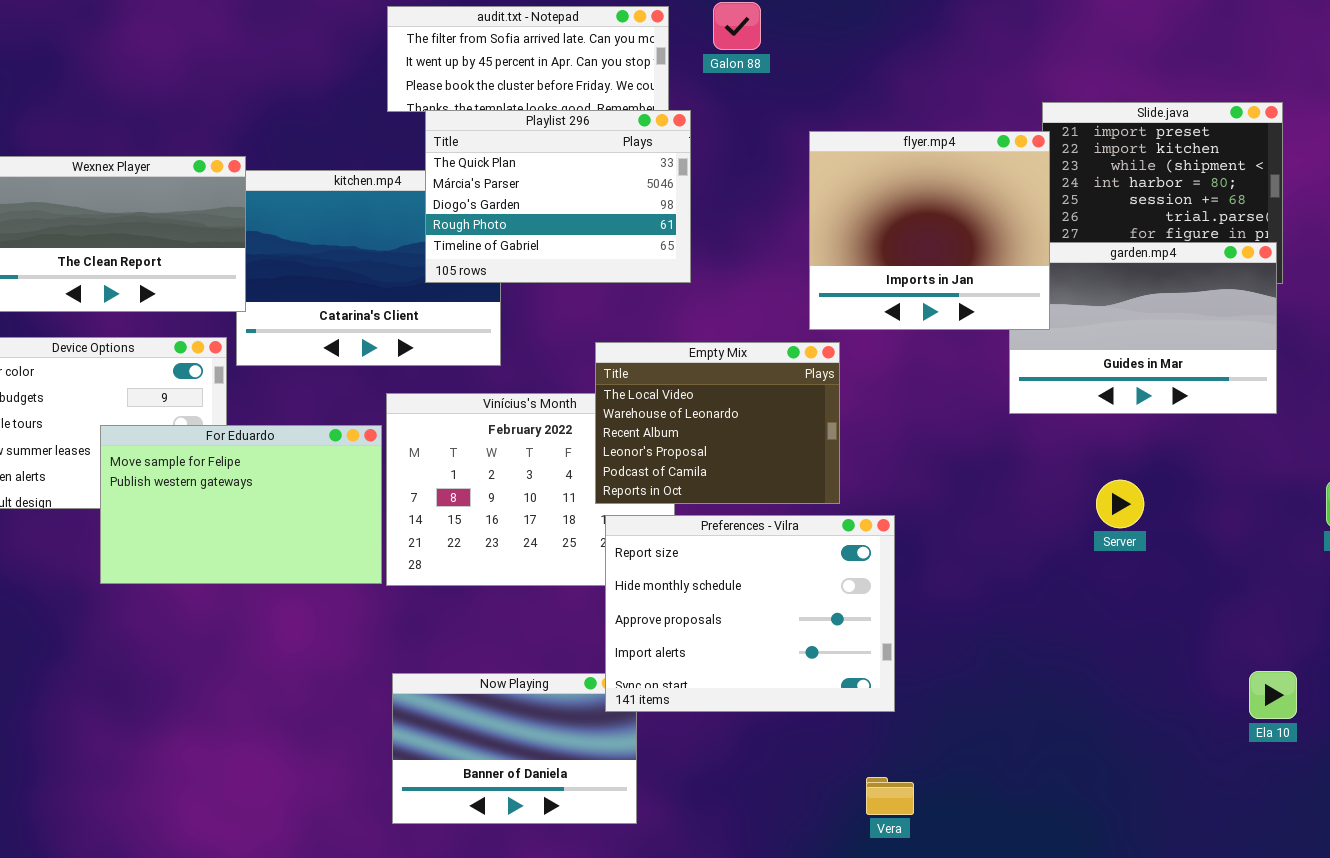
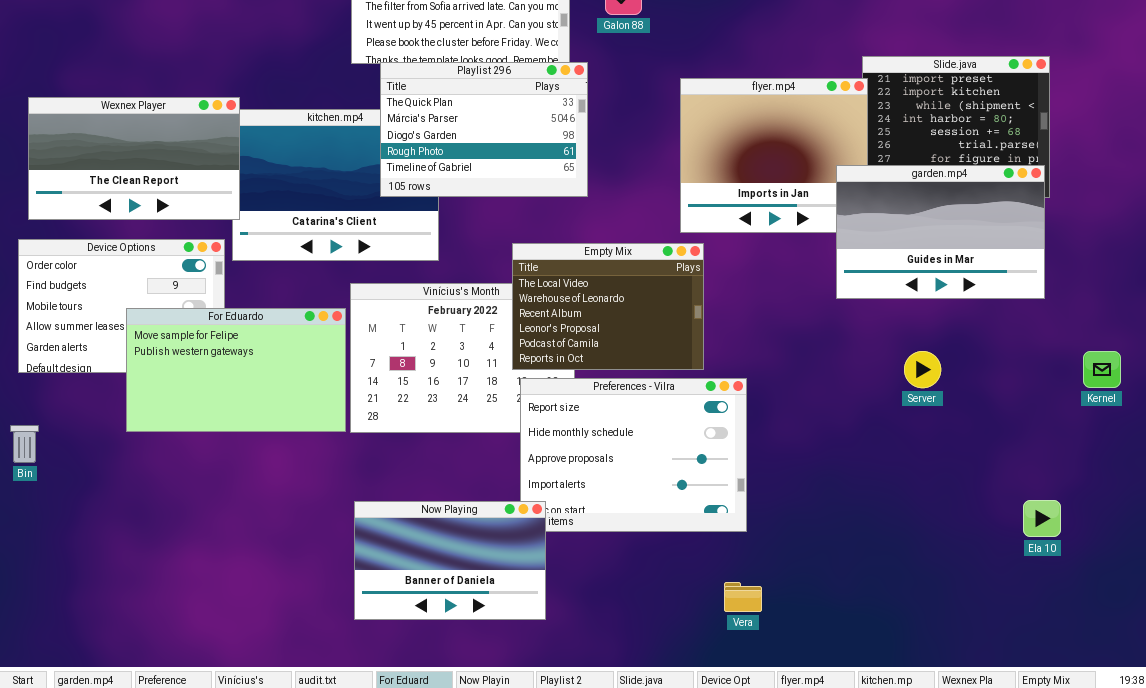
garden.mp4: [1009,242,1277,414] -> [836,165,1045,299], raised
Now Playing: [392,673,637,824] -> [354,501,546,620], raised

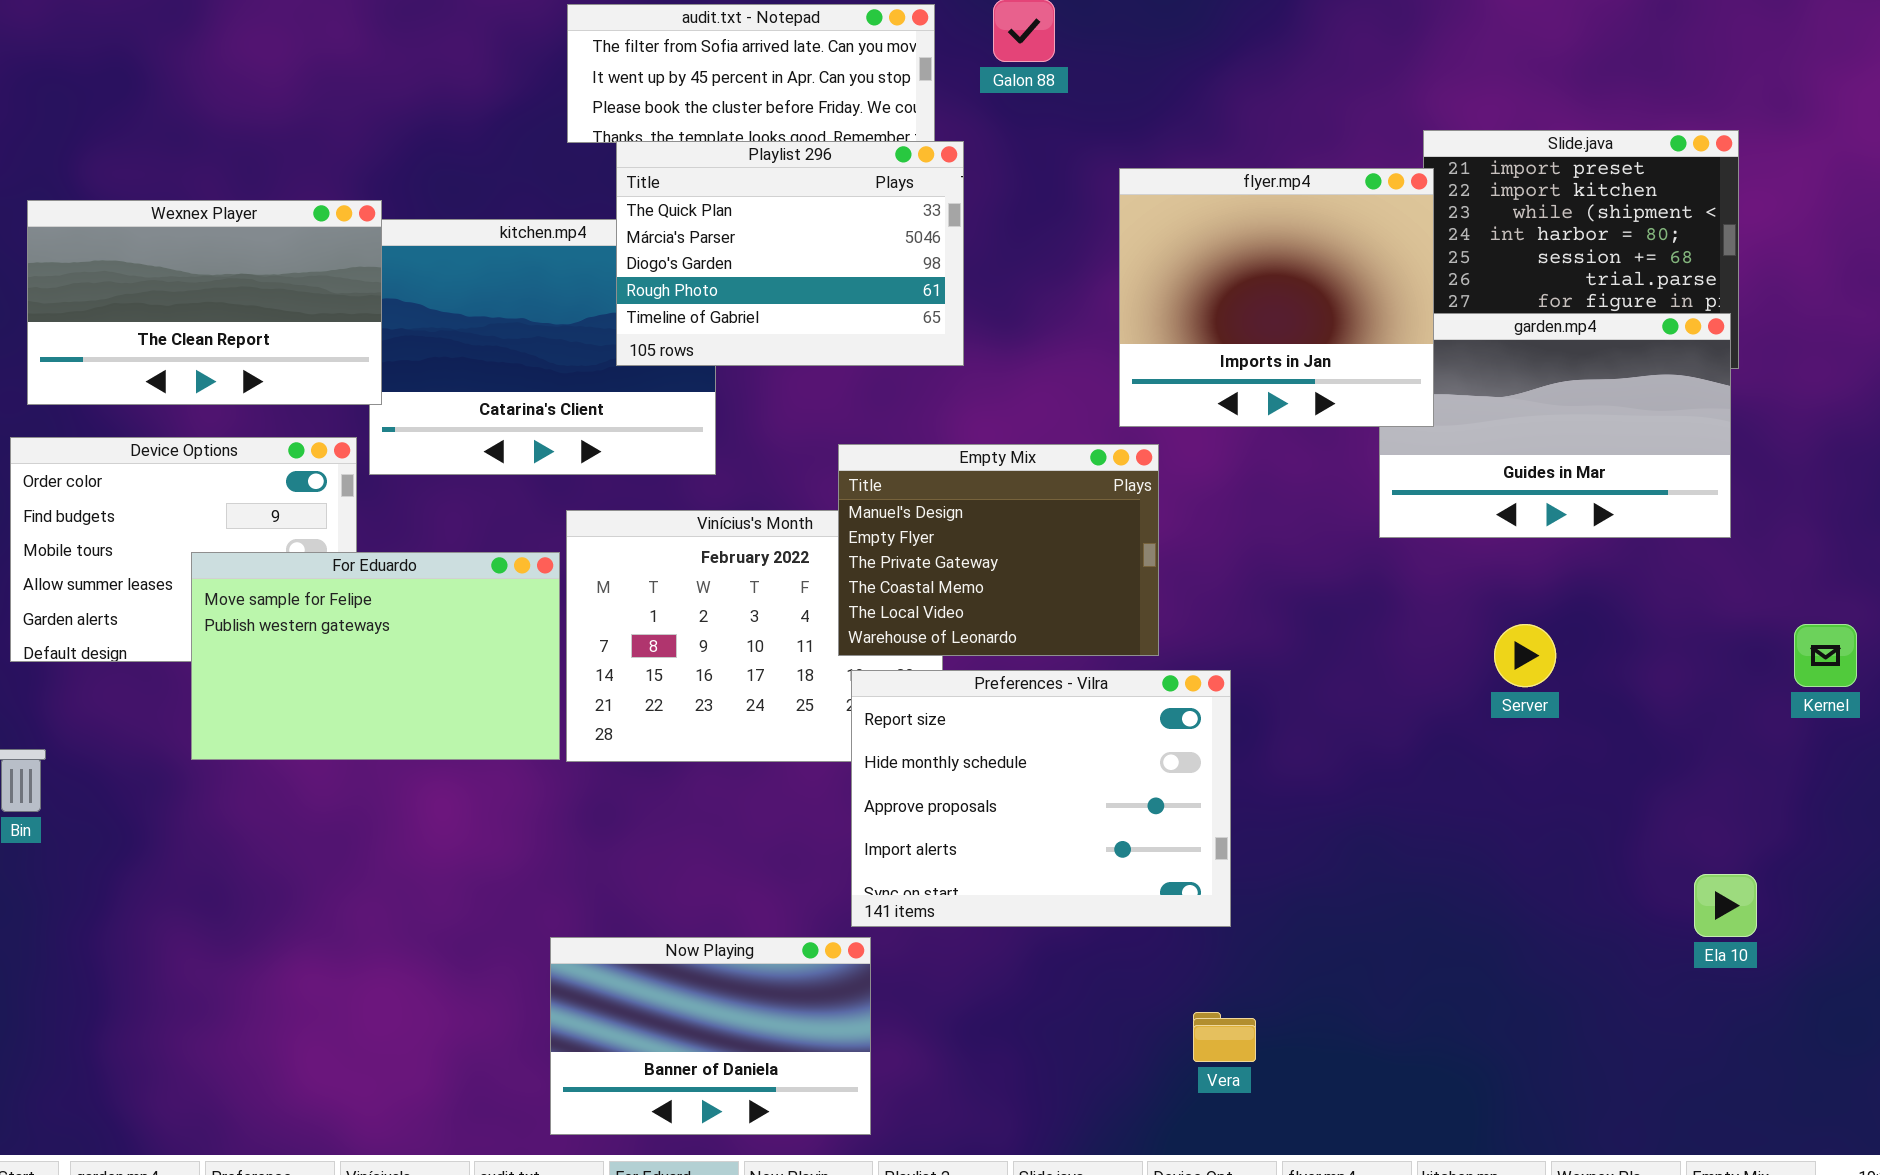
flyer.mp4: [680,78,868,233] -> [1119,168,1434,427], raised
Empty Mix: [512,243,704,370] -> [838,444,1159,656], scrolled up 4 rows
Now Playing: [354,501,546,620] -> [550,937,871,1135], moved

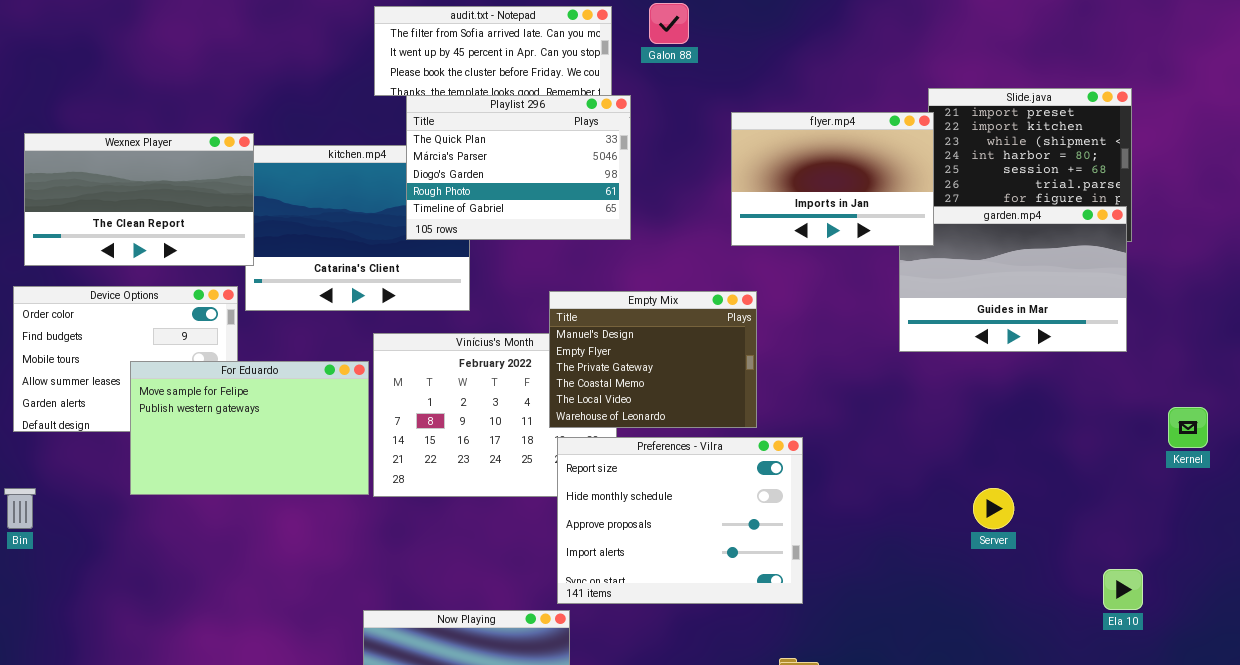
flyer.mp4: [1119,168,1434,427] -> [731,112,934,246], resized
Server: [1494,624,1556,687] -> [973,488,1014,529], moved

